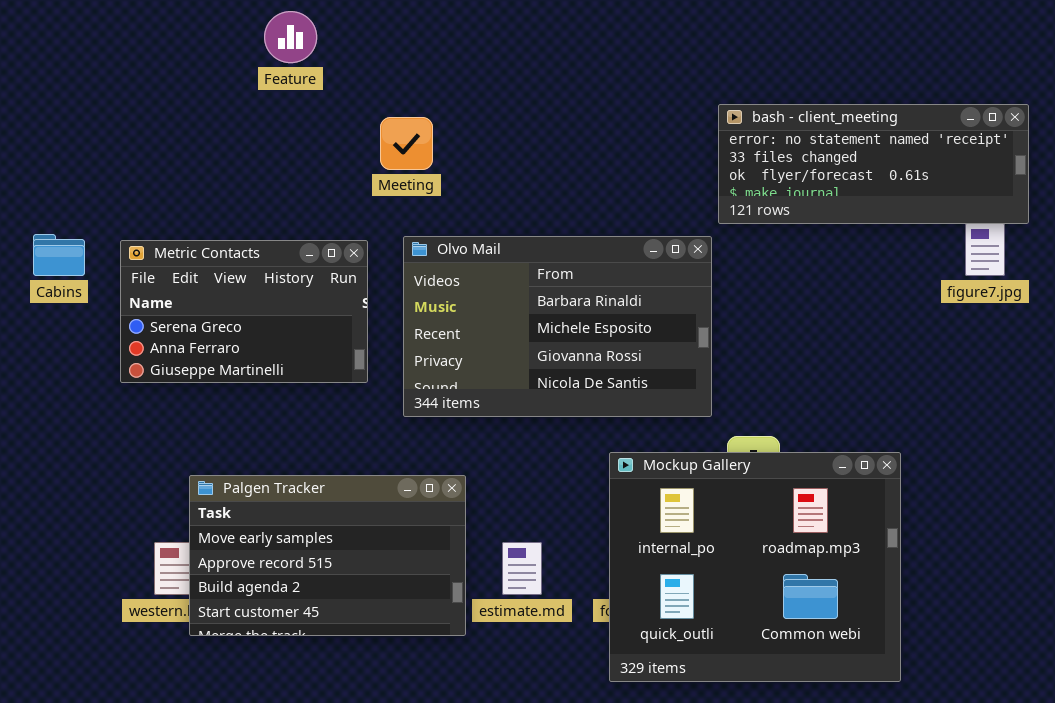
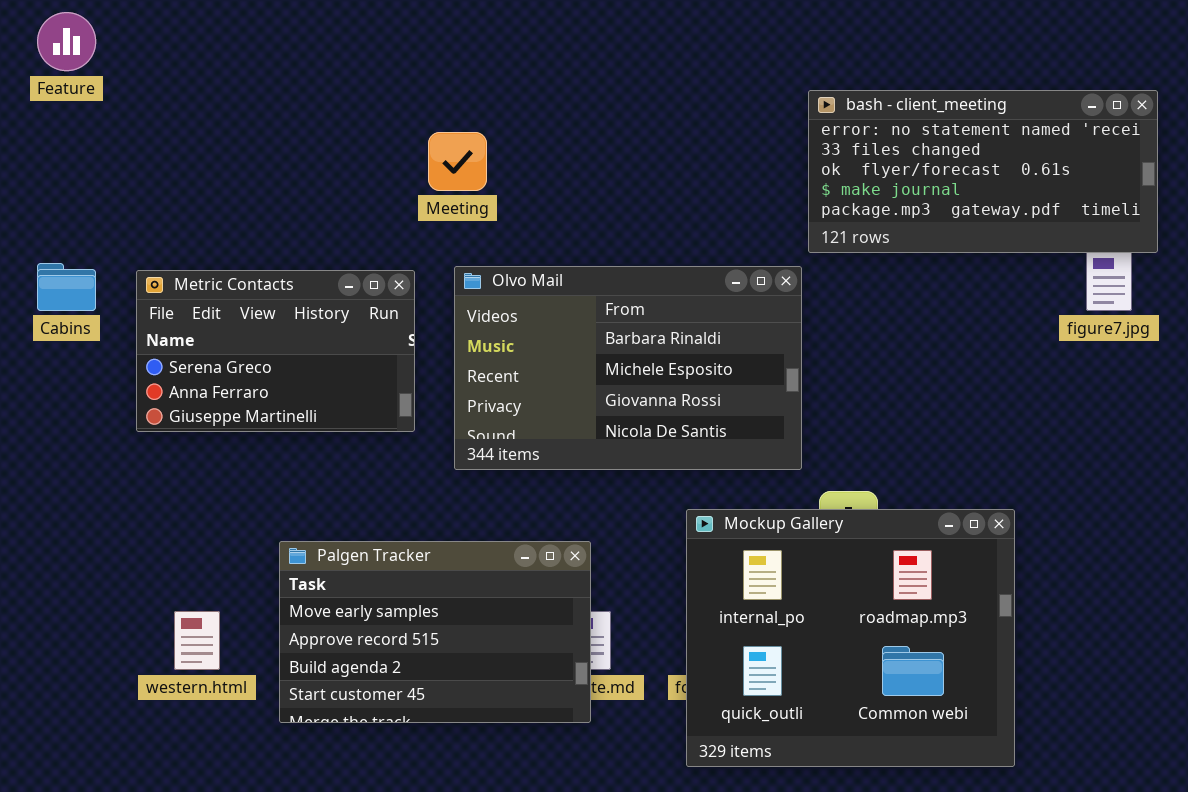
Feature: [264,11,317,63] -> [37,12,96,71], moved
bash - client_meeting: [718,104,1029,224] -> [808,90,1158,253], resized
Palgen Tracker: [189,475,466,636] -> [279,541,591,723], moved

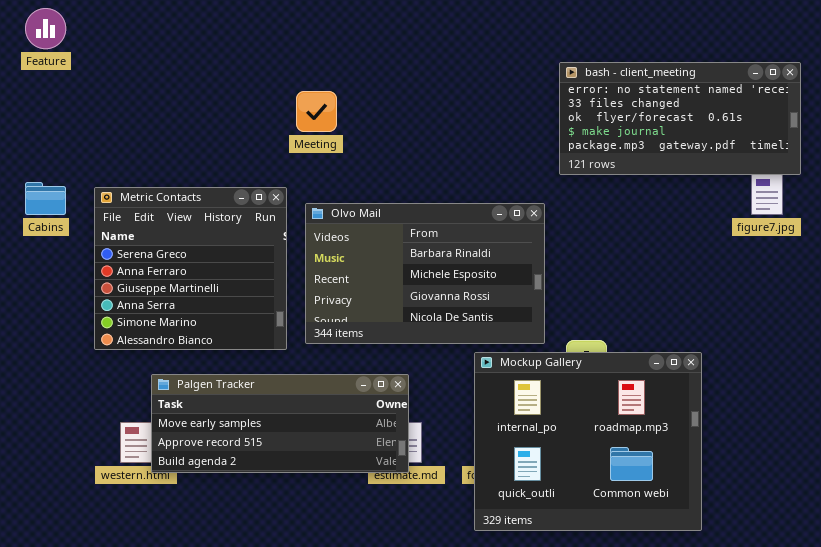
Olvo Mail: [454,266,802,470] -> [305,203,545,344], moved
Metric Contacts: [136,270,415,432] -> [94,187,287,350], resized
Palgen Tracker: [279,541,591,723] -> [151,374,409,473], resized

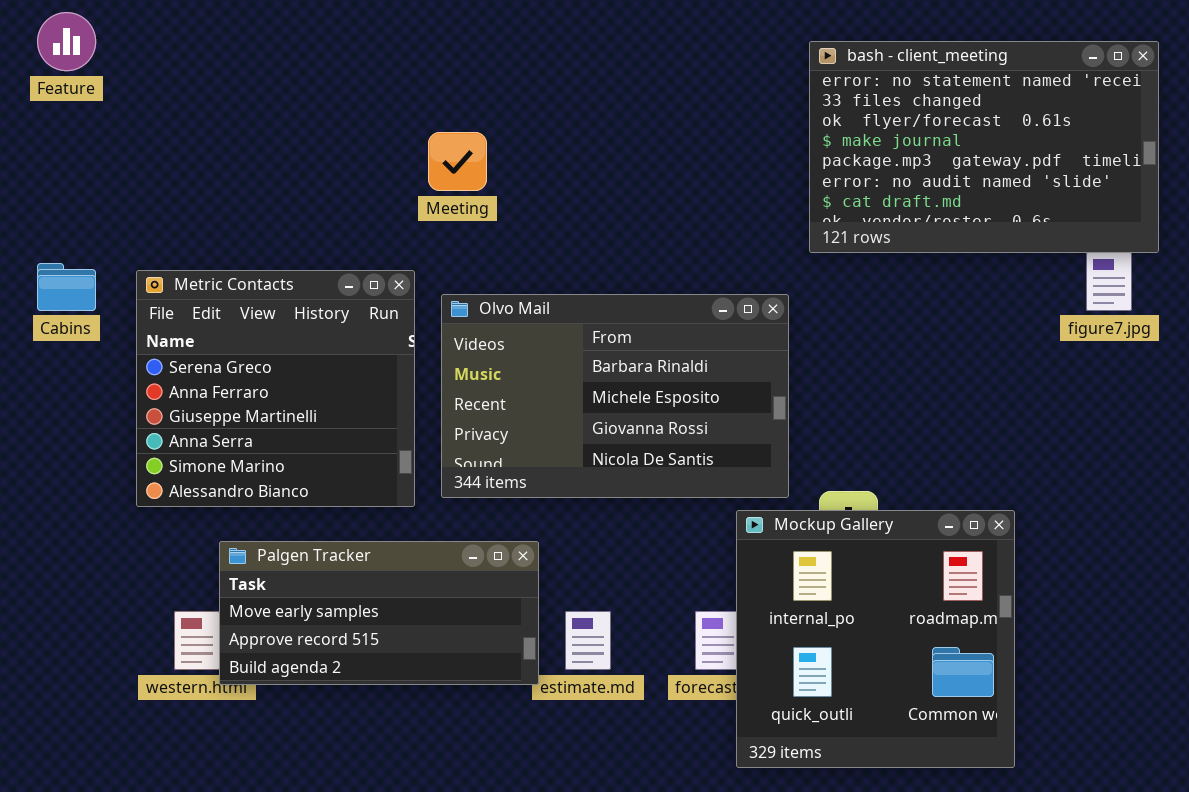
bash - client_meeting: [559,62,801,175] -> [809,41,1159,253], resized
Mockup Gallery: [474,352,702,531] -> [736,510,1015,768], resized
Palgen Tracker: [151,374,409,473] -> [219,541,539,685], resized

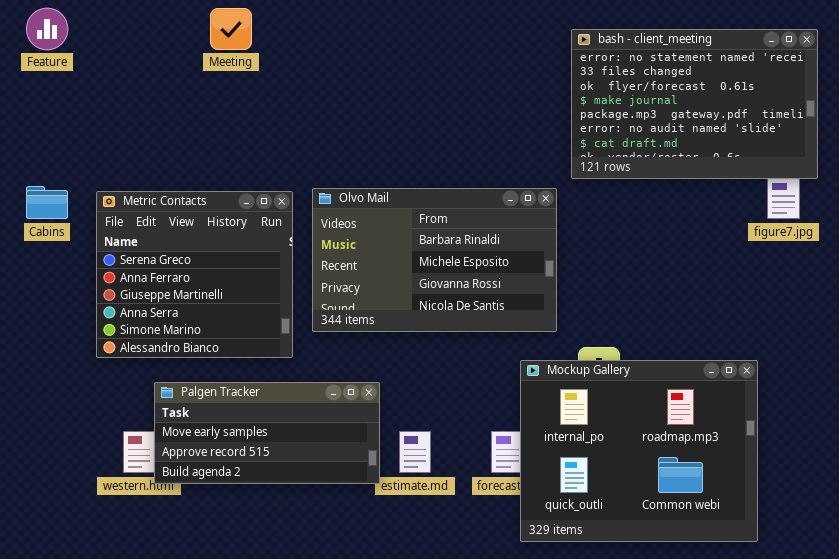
Meeting: [428,132,487,191] -> [210,8,252,50], moved
Olvo Mail: [441,294,789,498] -> [312,188,557,332], moved
Mockup Gallery: [736,510,1015,768] -> [520,360,758,542], resized

